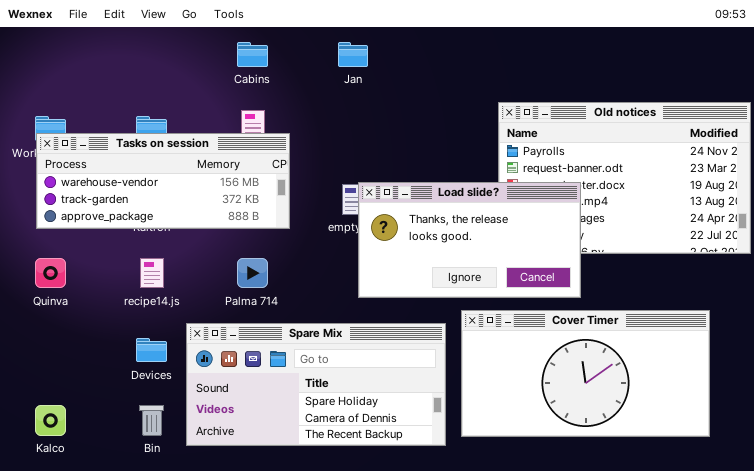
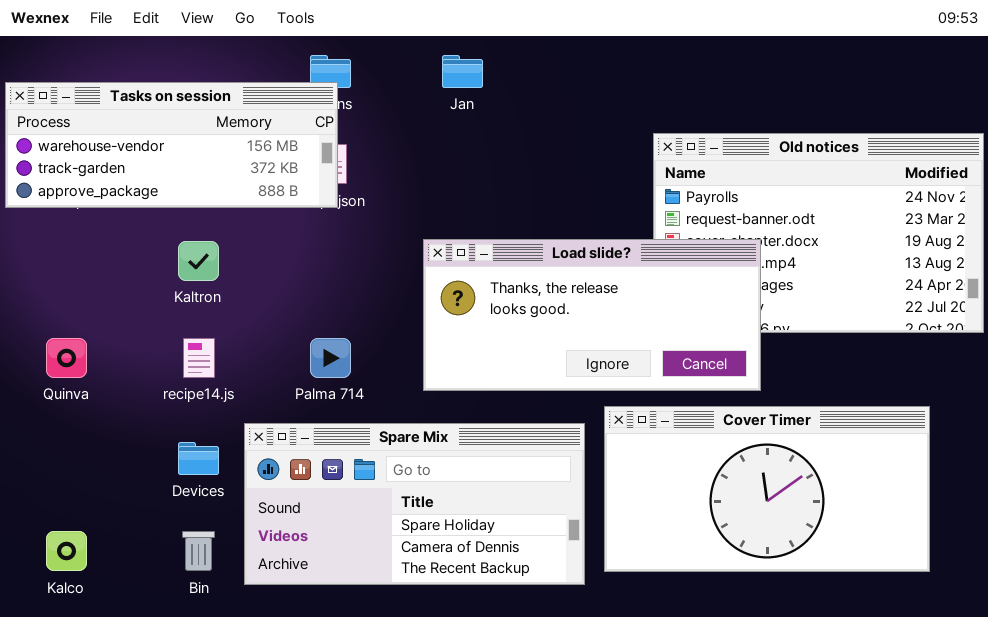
Tasks on session: [36,133,290,229] -> [5,82,338,208], moved
Load slide?: [358,182,581,298] -> [423,239,761,391], resized

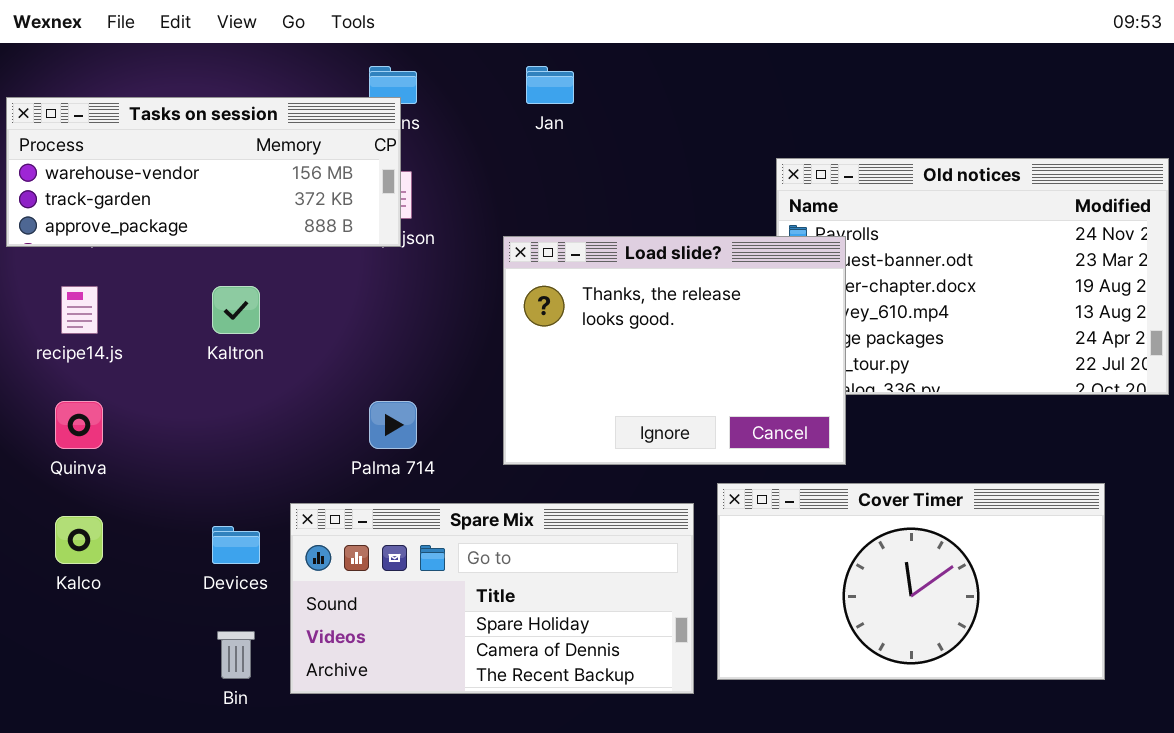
Load slide?: [423,239,761,391] -> [503,236,846,465], resized
recipe14.js: [183,338,215,378] -> [61,286,98,334], moved
Kalco: [46,531,87,571] -> [55,516,103,564], moved

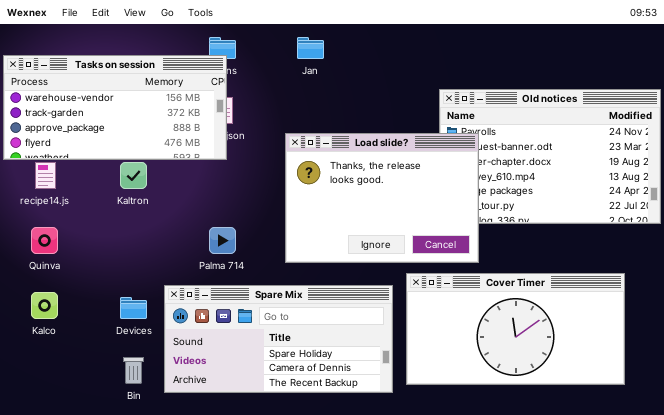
Tasks on session: [6,97,401,247] -> [3,55,227,160], resized

